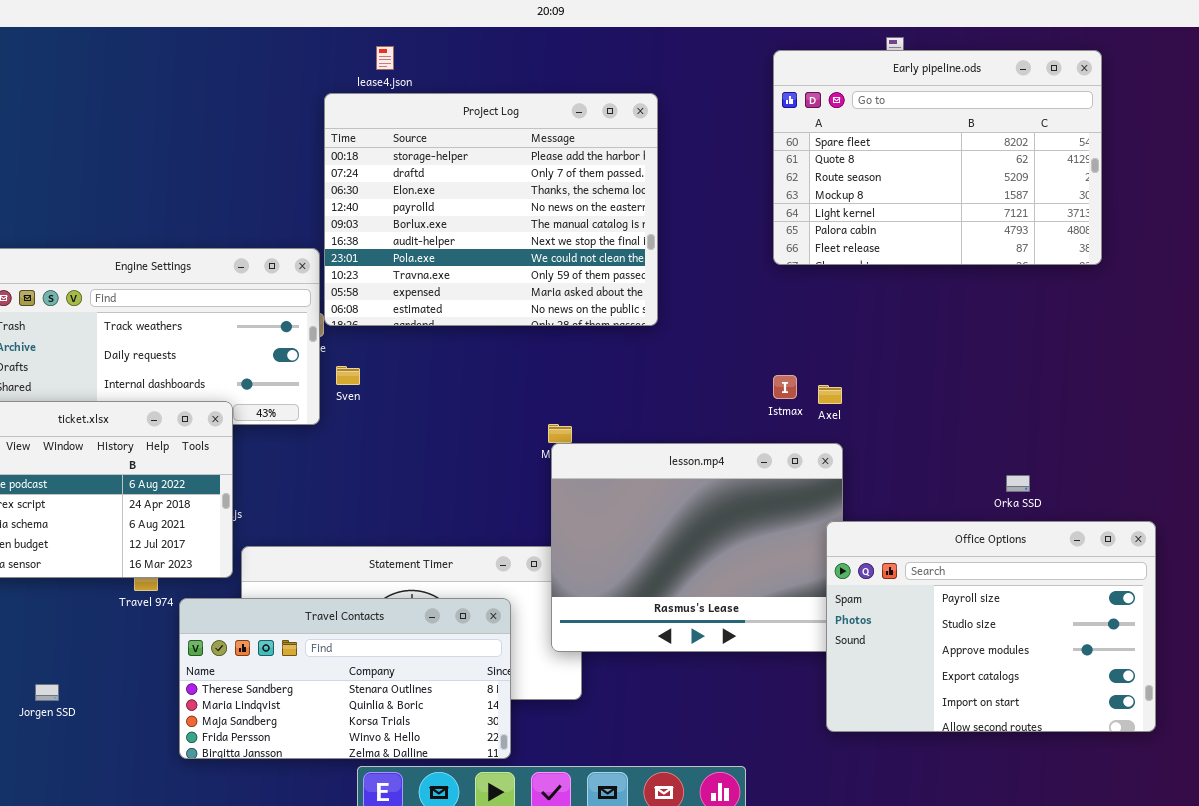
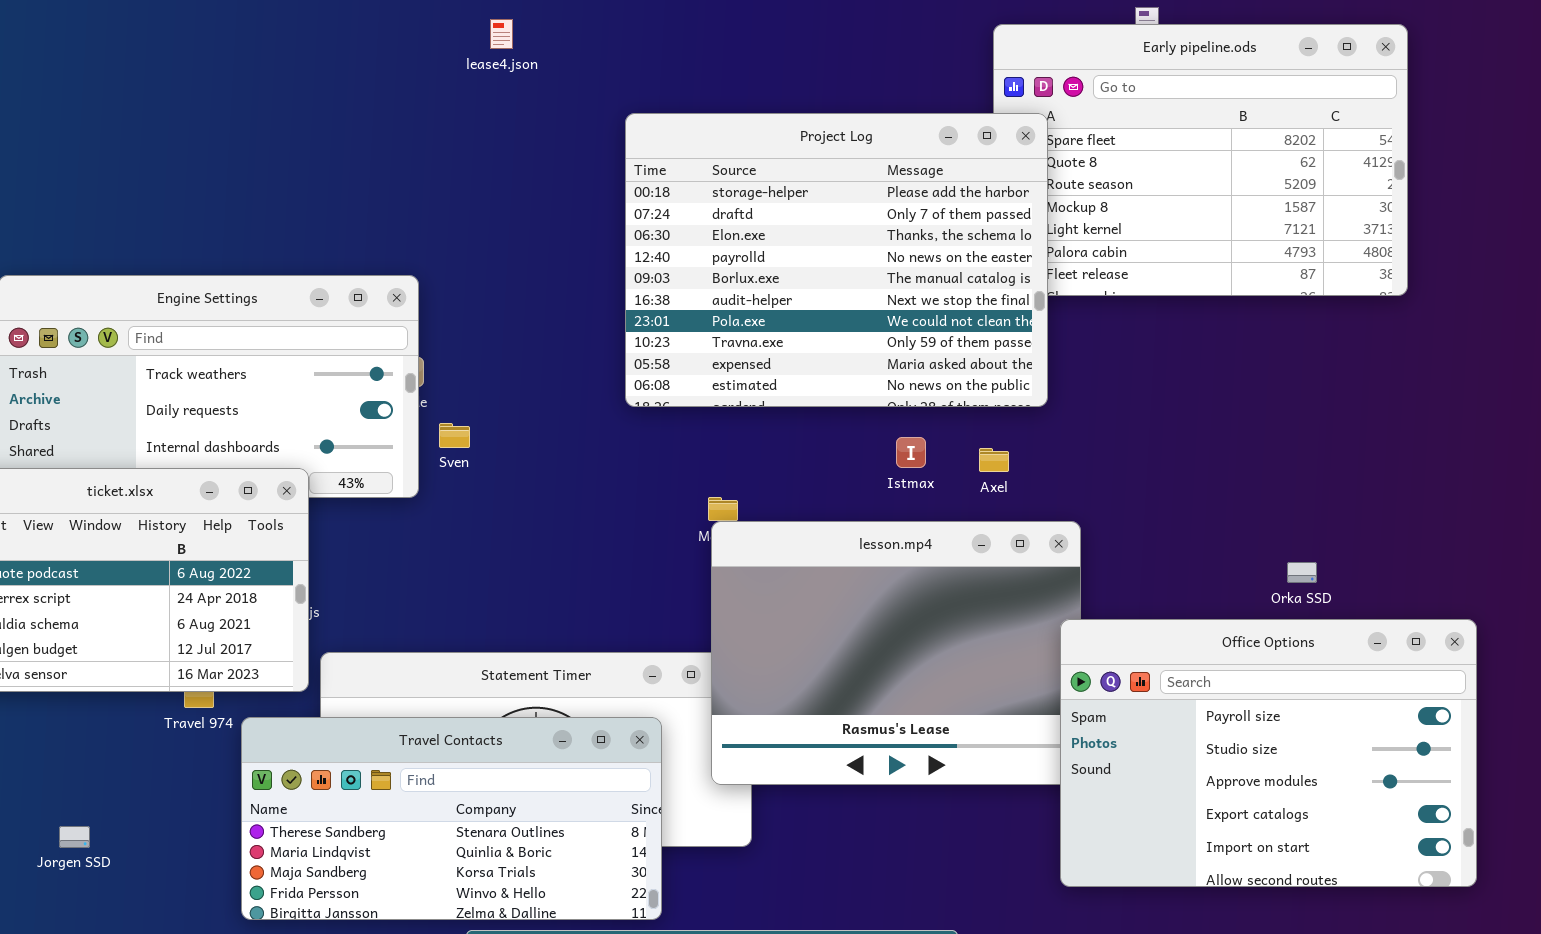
Project Log: [324,93,658,326] -> [625,113,1048,407], moved
Istmax: [773,375,797,399] -> [896,437,926,468], moved
Axel: [818,385,842,404] -> [979,448,1009,472], moved

